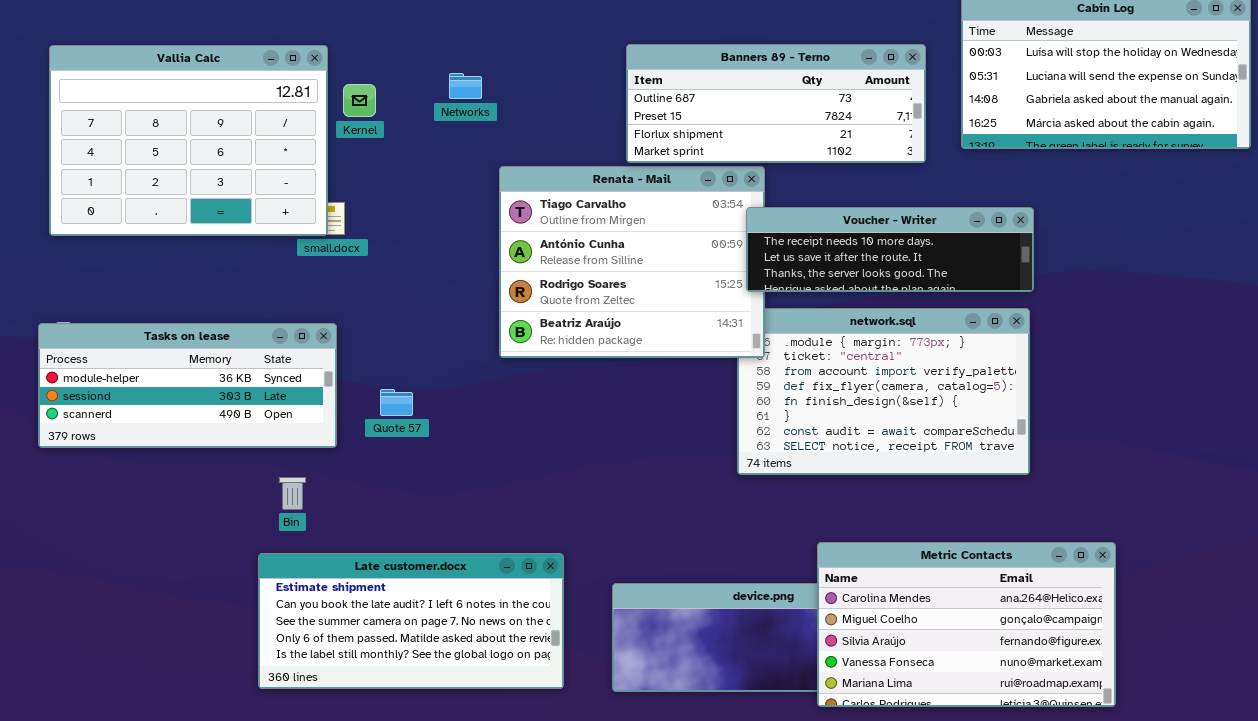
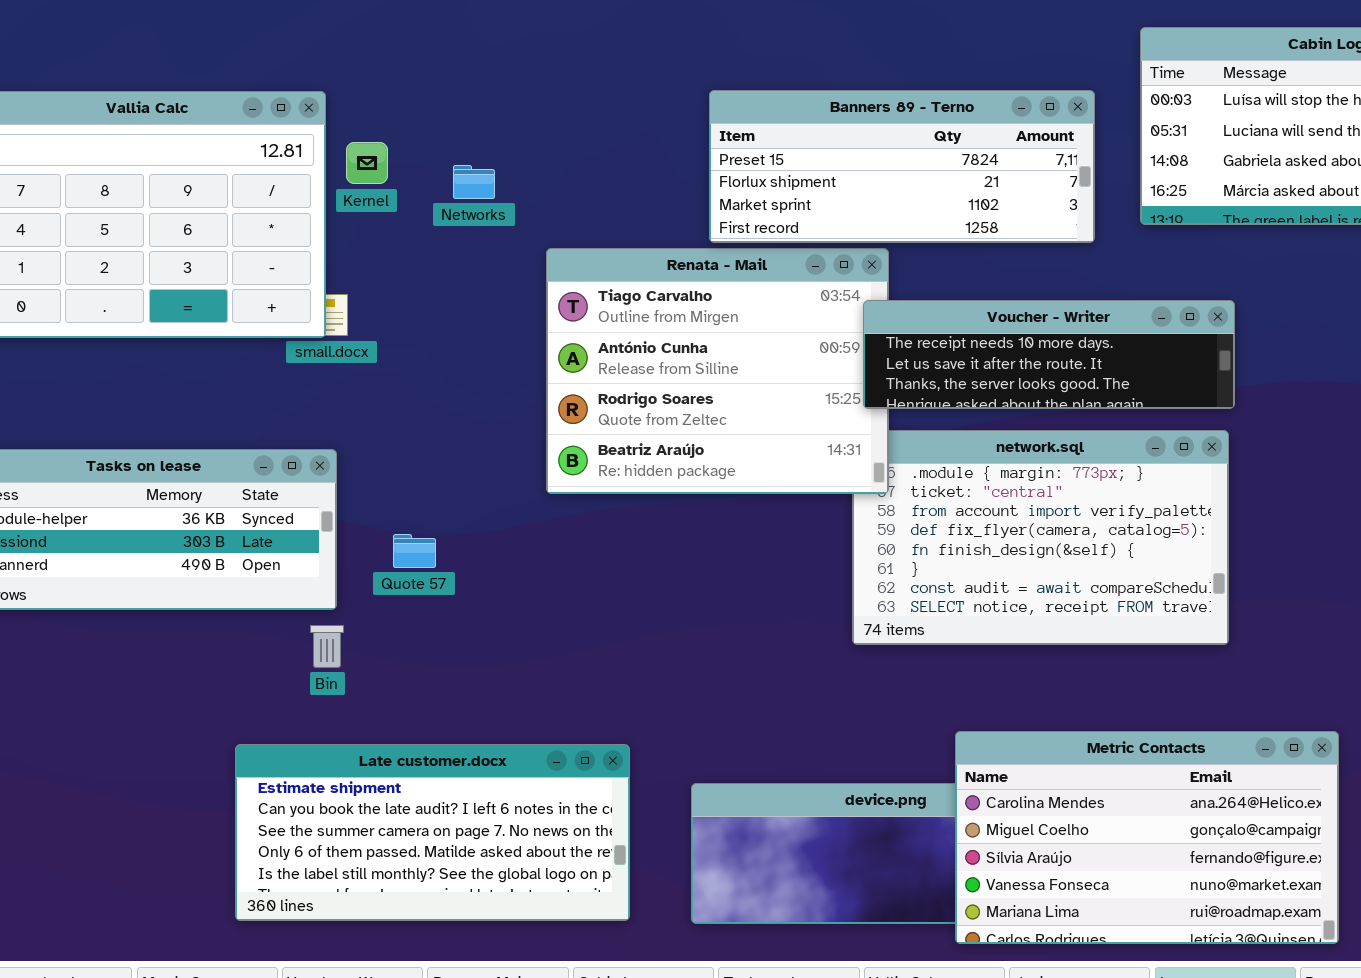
Banners 89 - Terno: [626,44,926,163] -> [709,90,1095,243], scrolled down 1 row
Networks: [449,73,482,99] -> [453,165,495,199], moved
Bin: [279,477,306,510] -> [310,625,344,668], moved

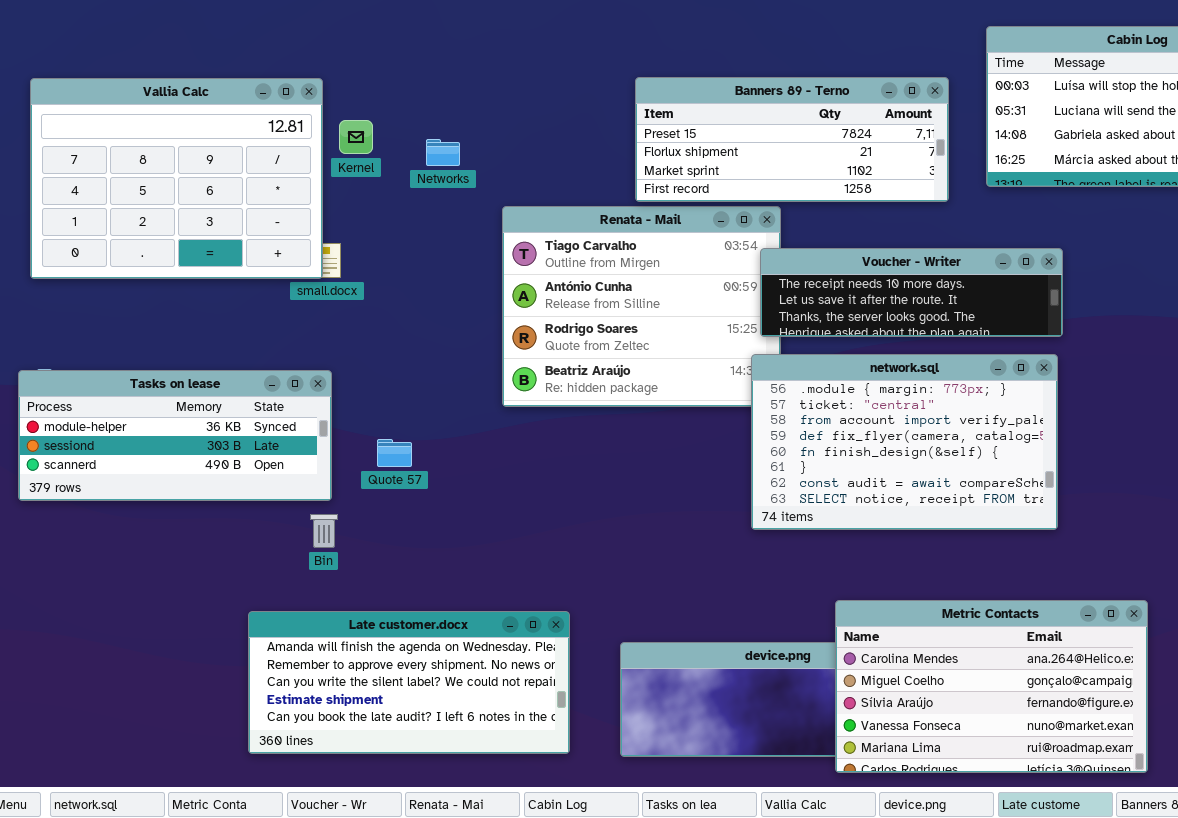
network.sql: [852,430,1229,645] -> [751,354,1058,530], raised
Late customer.docx: [235,744,630,921] -> [248,611,570,754], scrolled up 3 rows

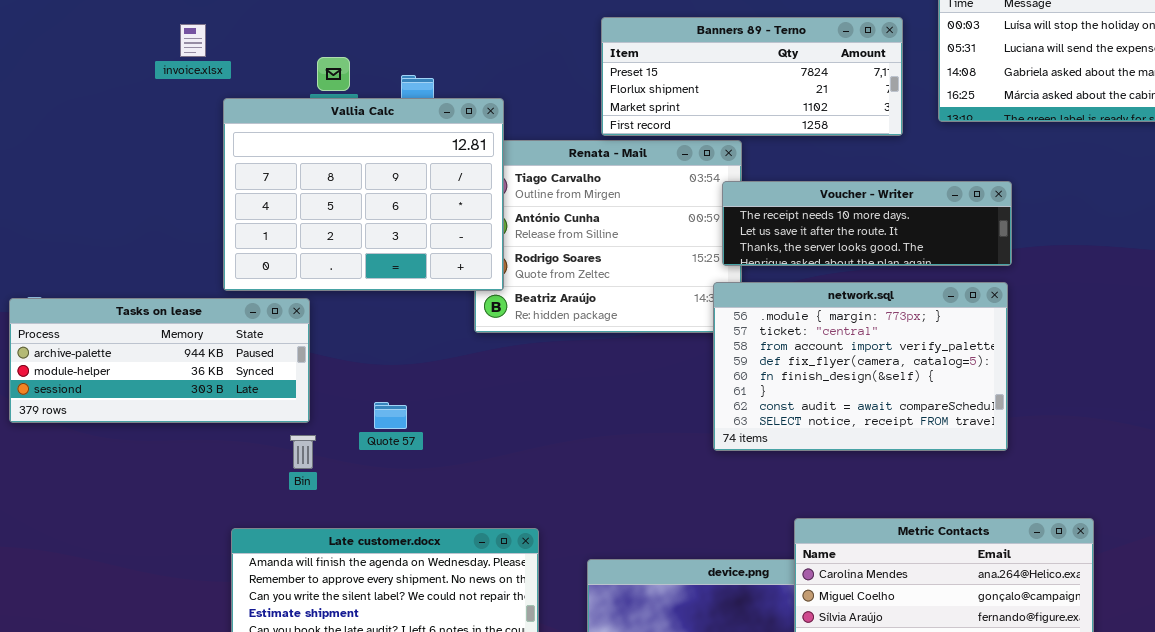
Vallia Calc: [30,78,323,279] -> [223,98,504,291], moved
Tasks on lease: [18,370,332,501] -> [9,298,310,423], scrolled up 1 row
Quote 57: [377,439,412,467] -> [374,402,407,429], moved

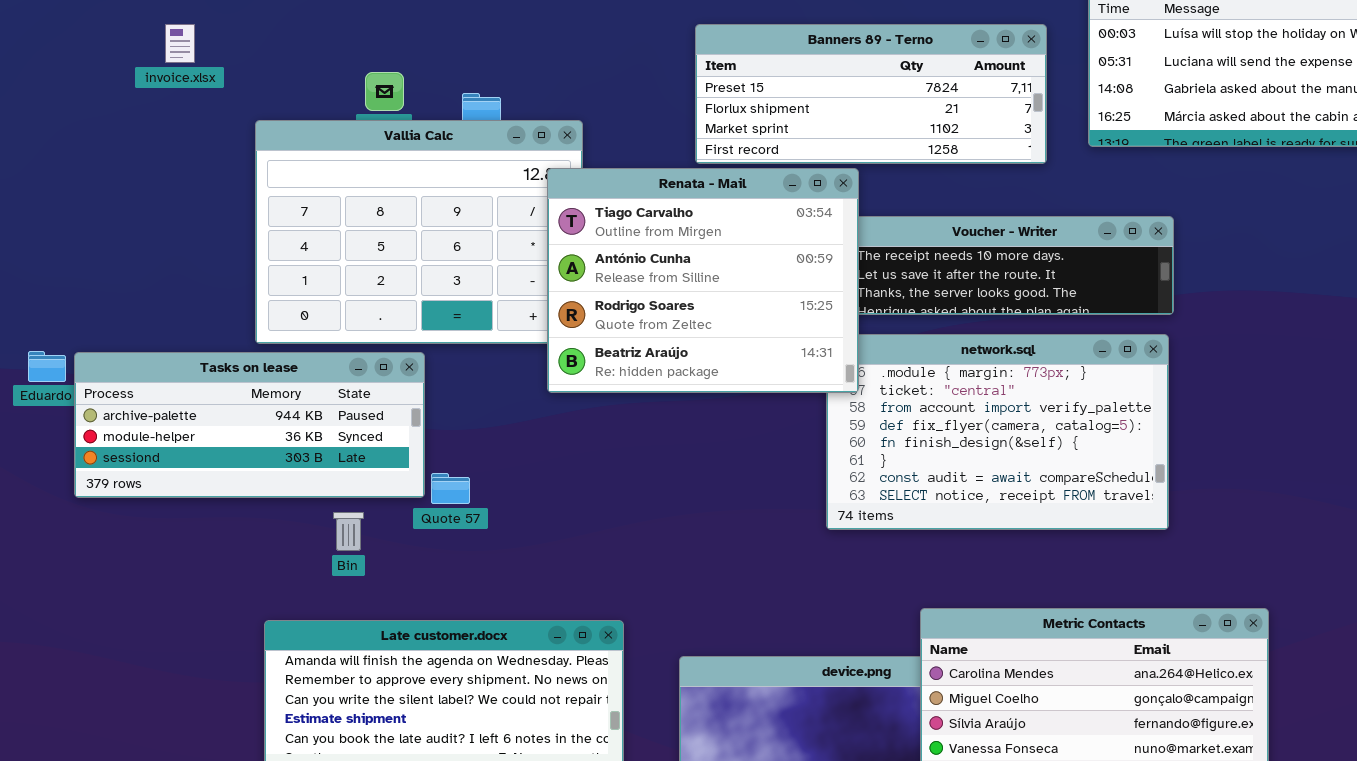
invoice.xlsx: [180,24,206,57] -> [165,24,195,63], moved
Renata - Mail: [474,140,742,333] -> [547,168,859,393], raised
Tasks on lease: [9,298,310,423] -> [74,352,425,498], moved

